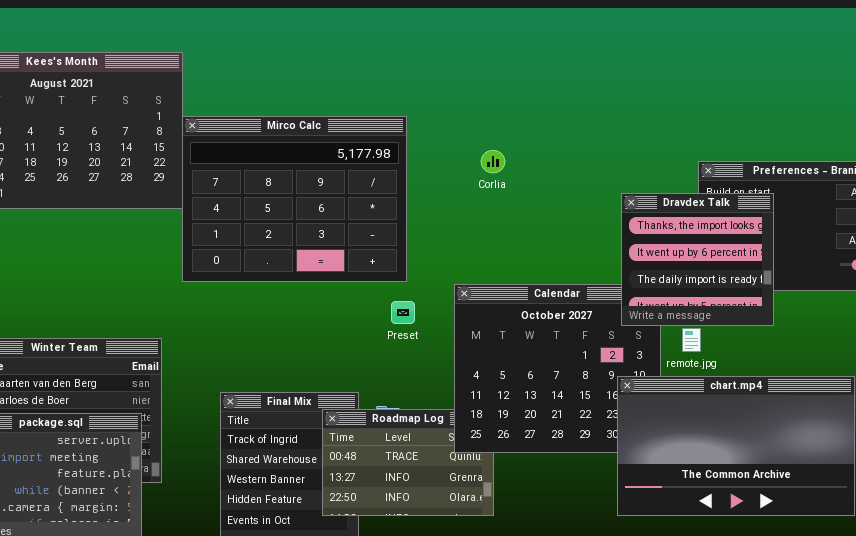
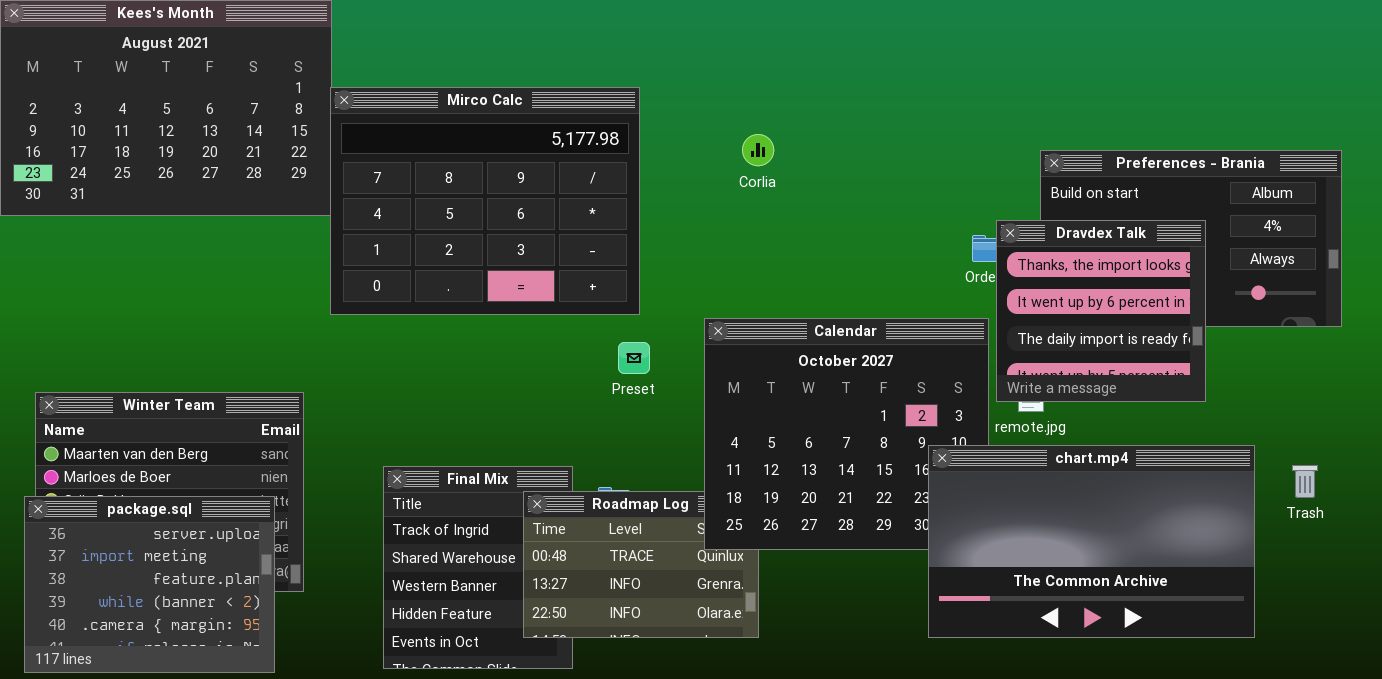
Dravdex Talk: [621,193,774,326] -> [996,220,1206,402], moved

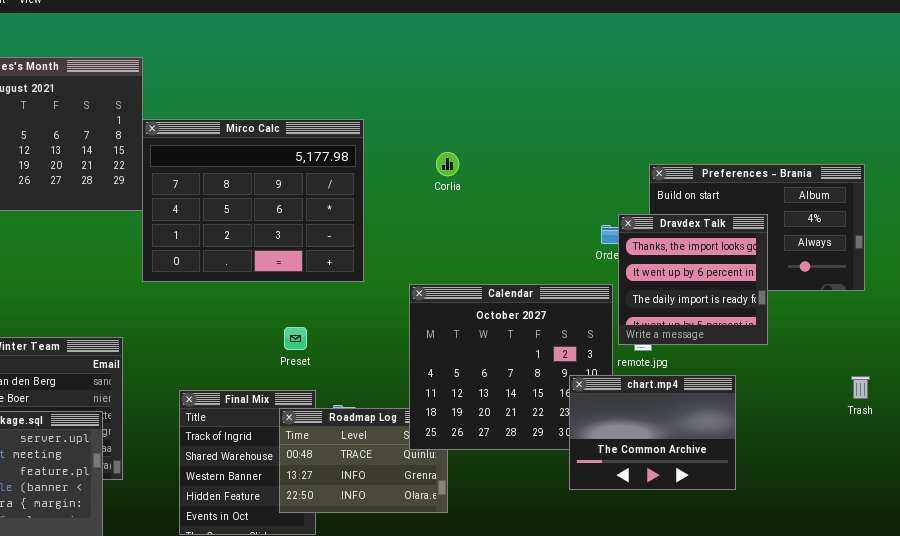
Preset: [618,342,650,374] -> [284,327,307,350], moved
chart.mp4: [928,445,1255,638] -> [569,375,736,490], resized
Trash: [1292,465,1318,498] -> [851,376,870,399], moved

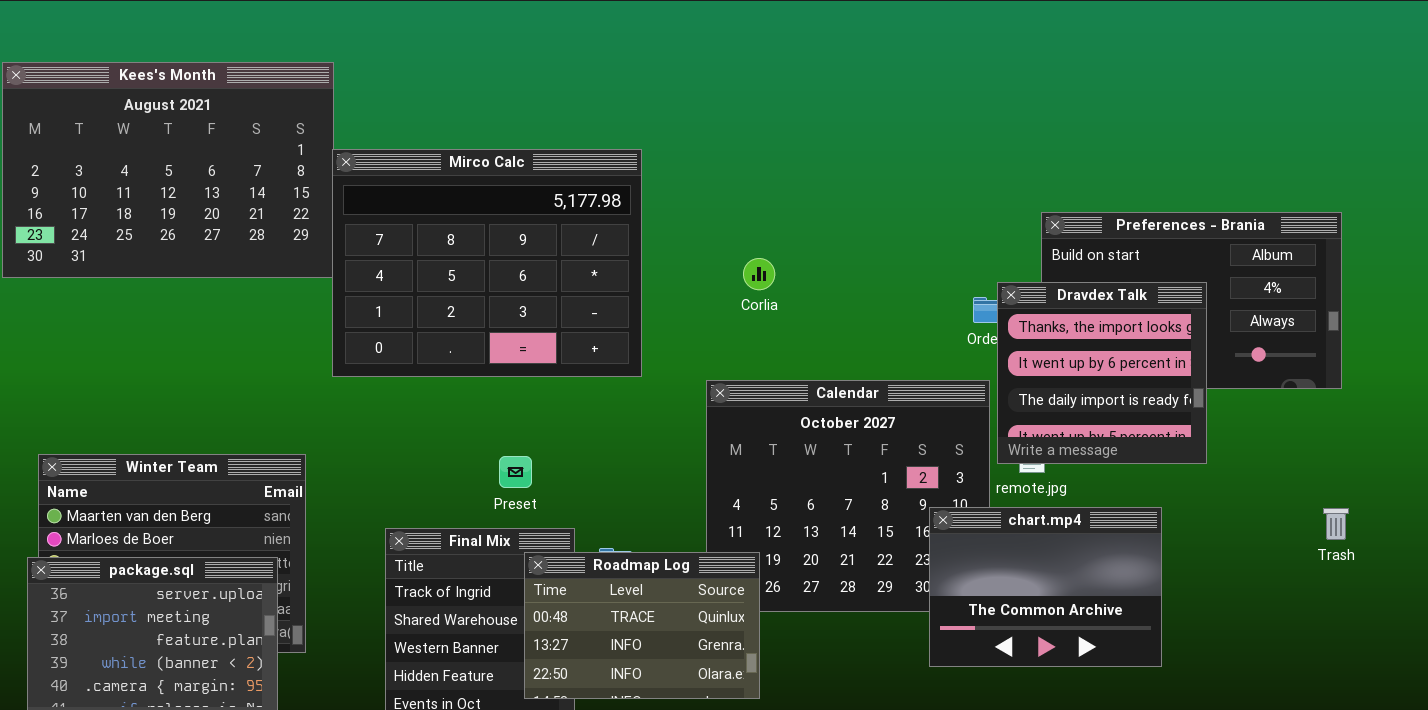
Corlia: [436,152,459,176] -> [743,258,775,290], moved
Preset: [284,327,307,350] -> [499,456,532,488], moved
Roadmap Log: [279,408,448,513] -> [524,552,760,699], raised

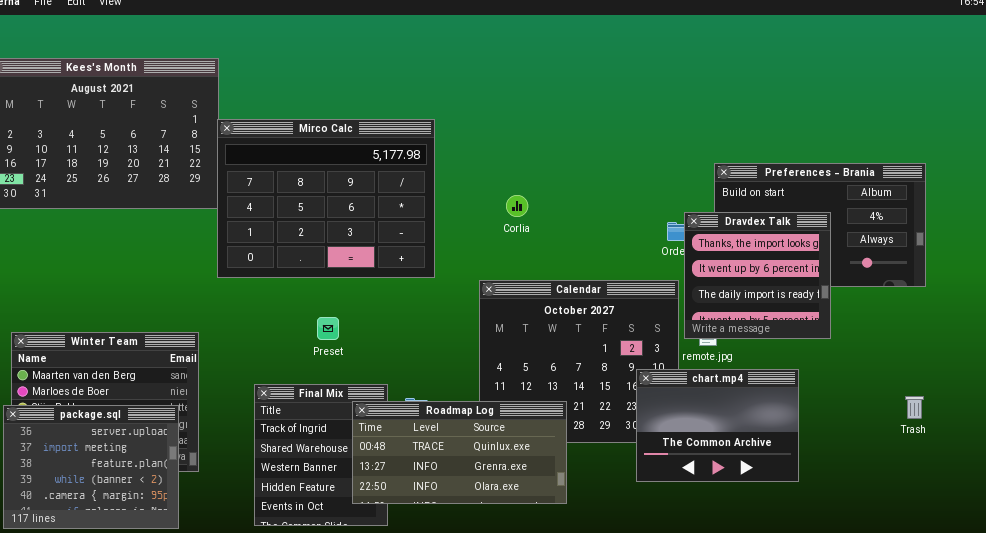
Preset: [499,456,532,488] -> [317,317,339,340], moved
Trash: [1323,508,1349,540] -> [905,396,924,419], moved
Roadmap Log: [524,552,760,699] -> [352,401,567,504], resized

